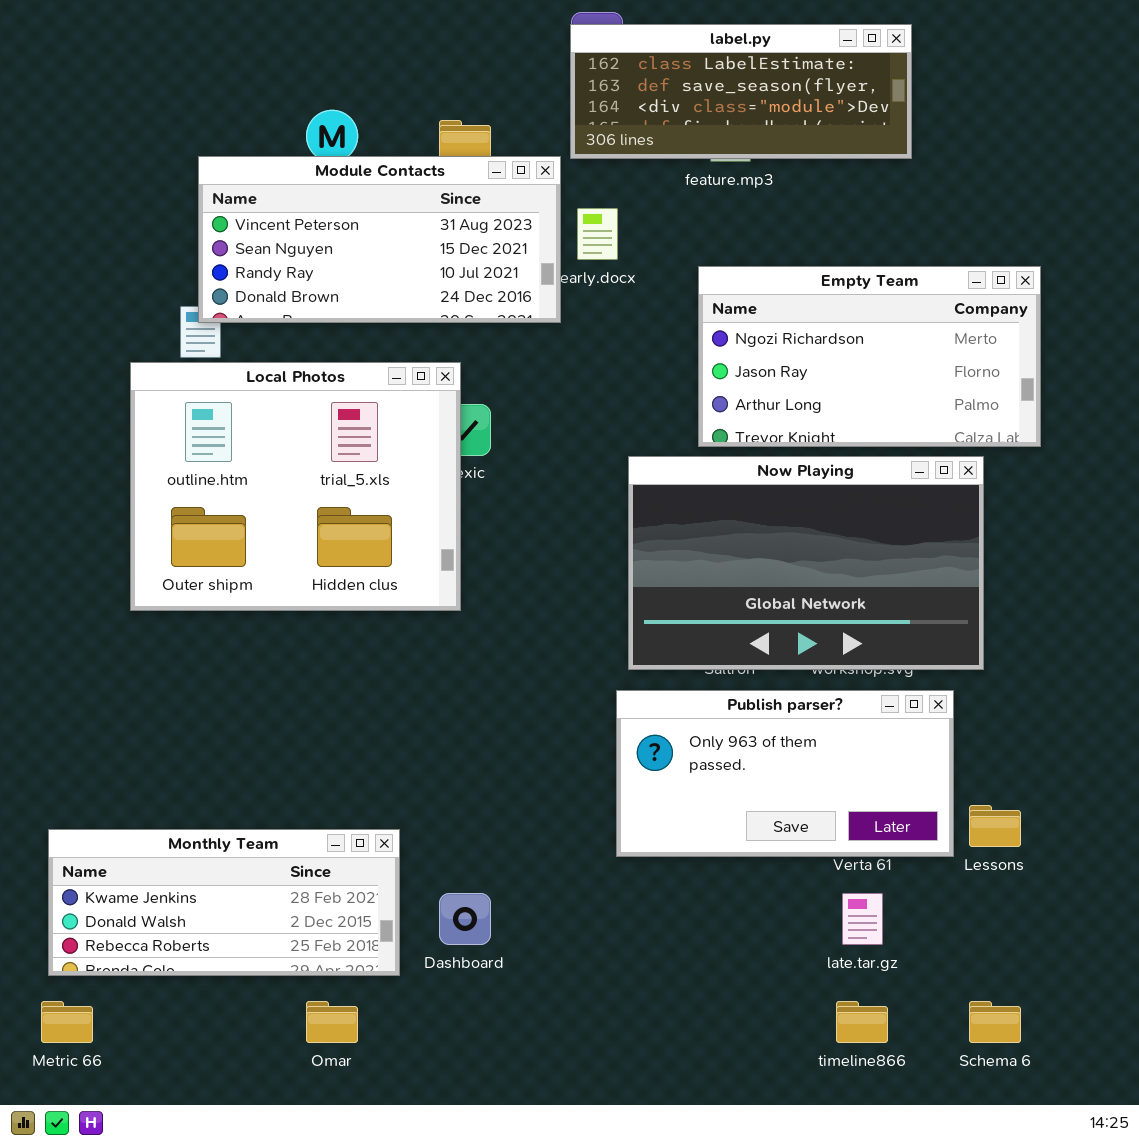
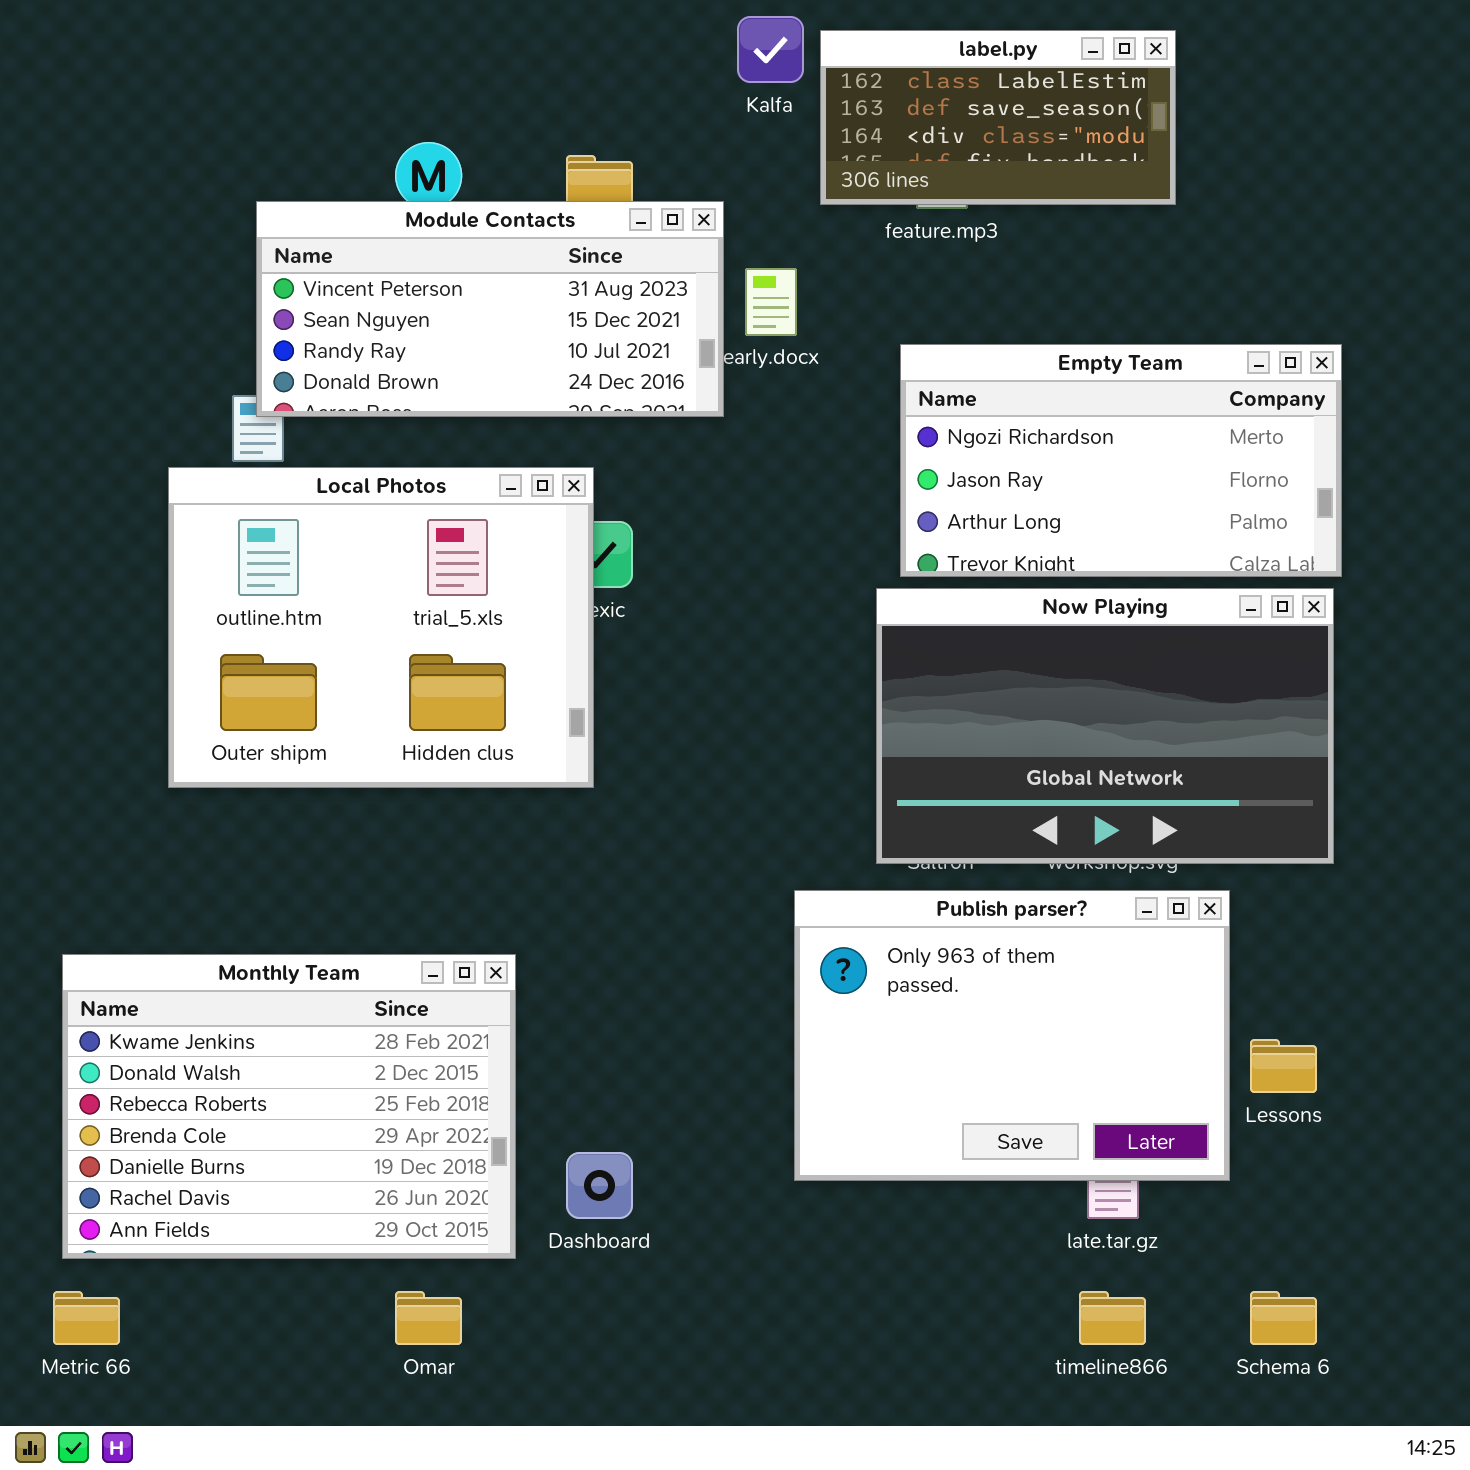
label.py: [570,24,912,159] -> [820,30,1176,205], resized
Now Playing: [628,456,984,670] -> [876,588,1334,864], moved
Publish parser?: [616,690,954,857] -> [794,890,1230,1181], resized
Monthly Team: [48,829,400,976] -> [62,954,516,1259], resized

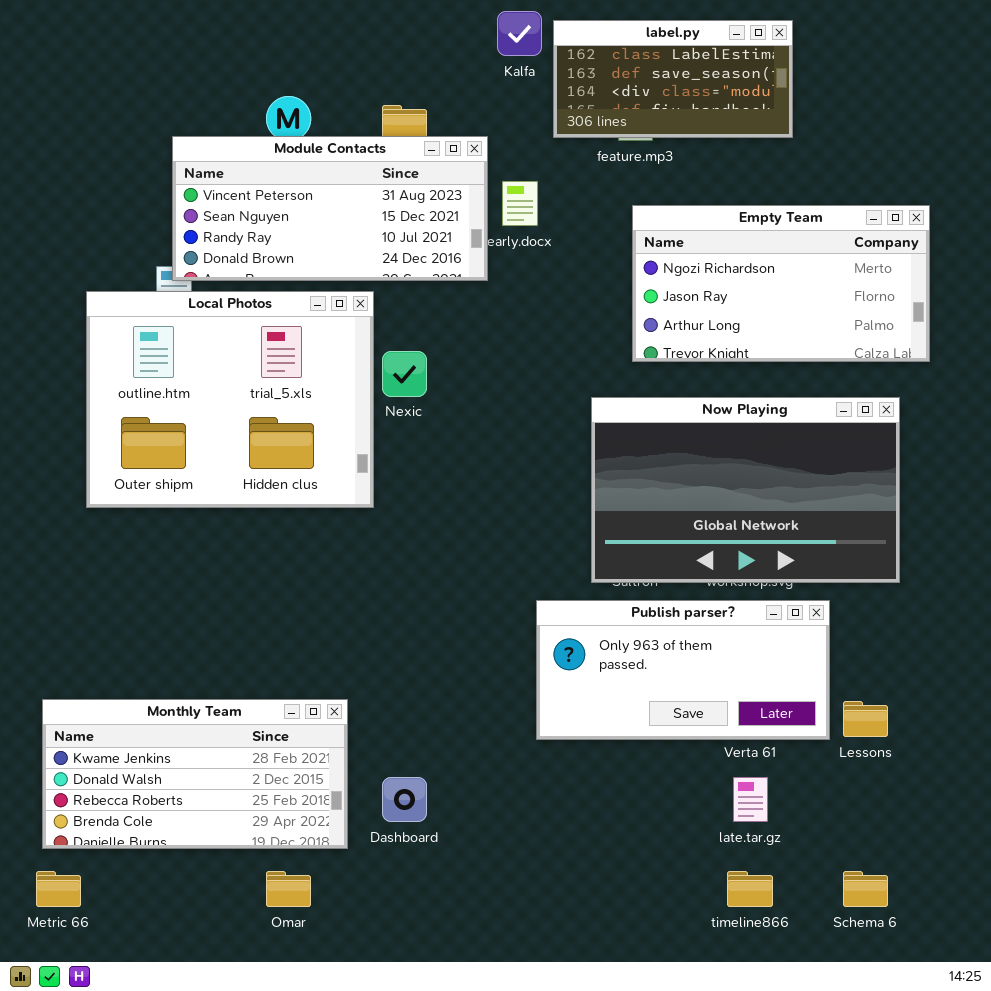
Empty Team: [900,344,1342,577] -> [632,205,930,362], moved
Local Photos: [168,467,594,788] -> [86,291,374,508], moved
Publish parser?: [794,890,1230,1181] -> [536,600,830,740], resized
Monthly Team: [62,954,516,1259] -> [42,699,348,849], resized

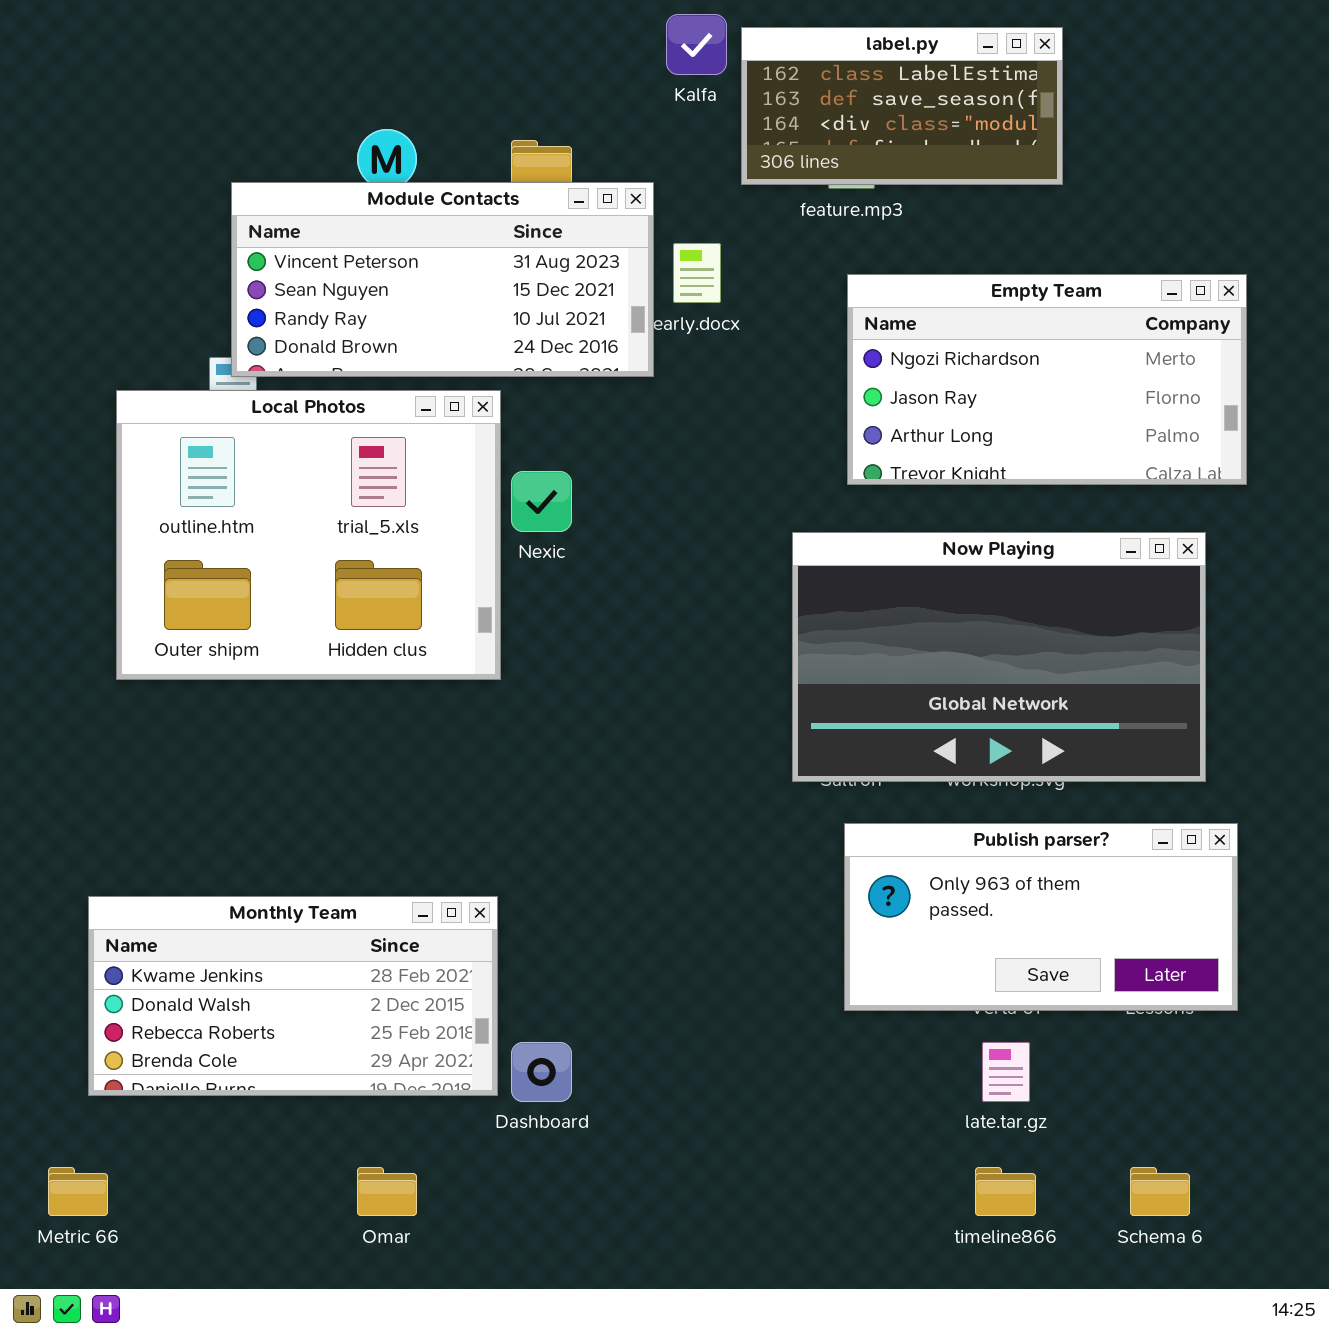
Publish parser?: [536,600,830,740] -> [844,823,1238,1011], moved
Monthly Team: [42,699,348,849] -> [88,896,498,1096], moved

